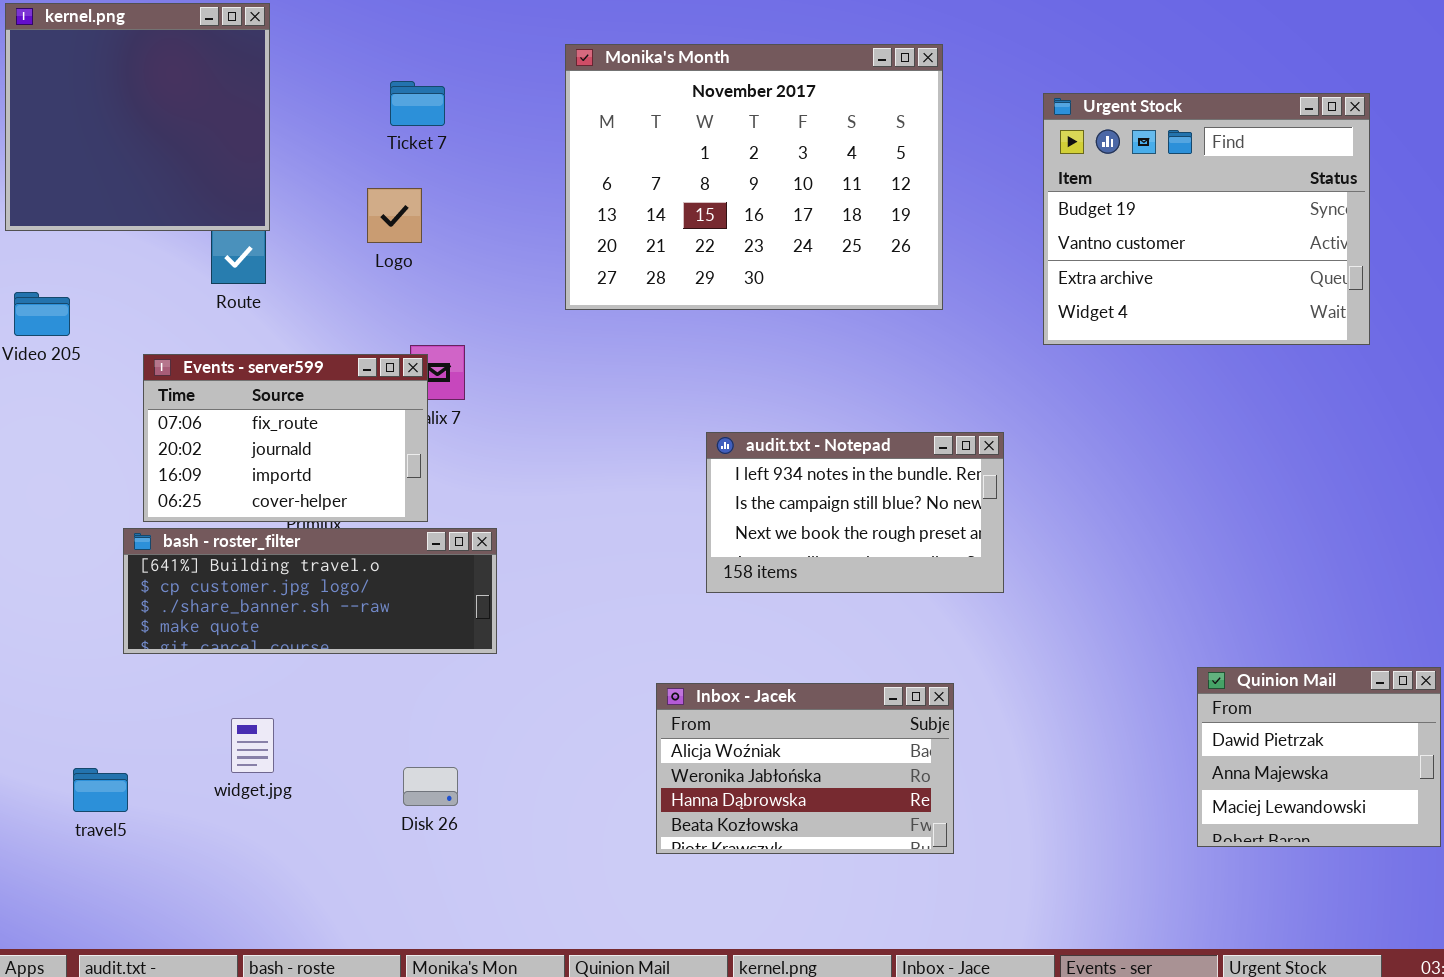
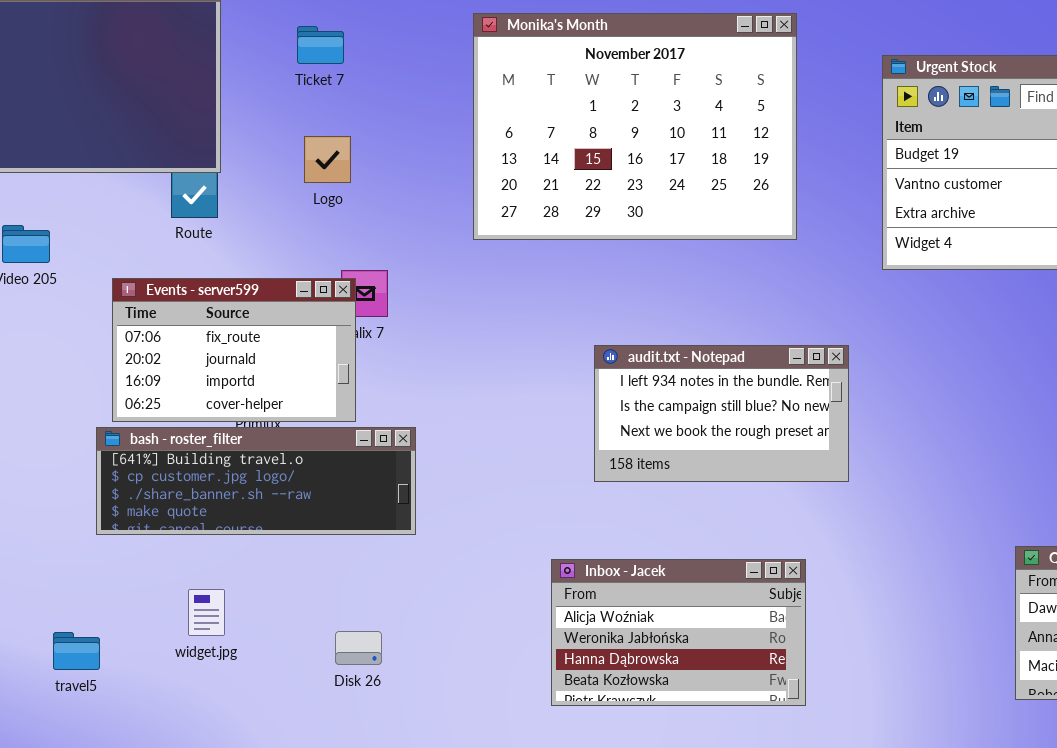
Ticket 7: [390,81,445,126] -> [297,26,344,64], moved

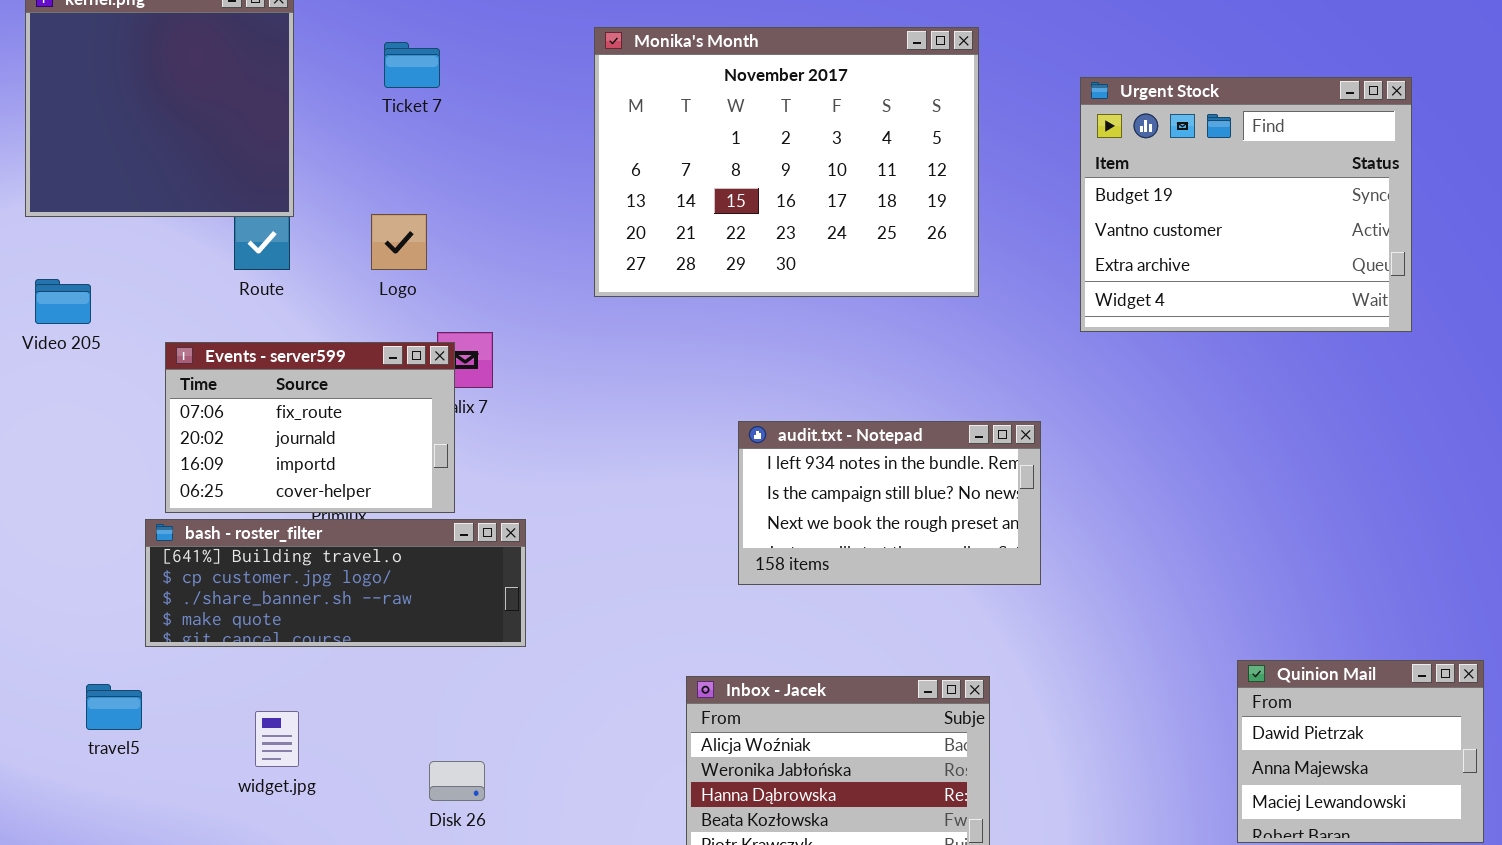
Logo: [304,136,351,183] -> [371,214,427,270], moved
travel5: [53,632,100,670] -> [86,684,142,730], moved

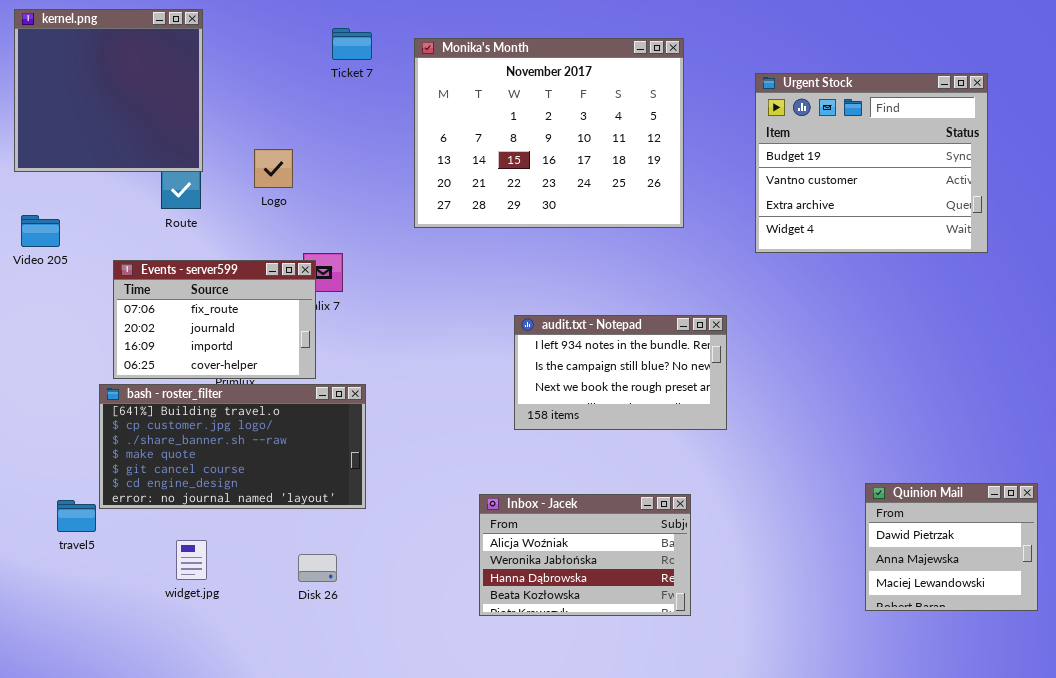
Ticket 7: [384,42,440,88] -> [332,28,372,60], moved
Logo: [371,214,427,270] -> [254,149,293,188], moved
bash - roster_filter: [145,519,526,647] -> [99,384,366,509], resized
widget.jpg: [255,711,299,767] -> [176,540,207,580], moved

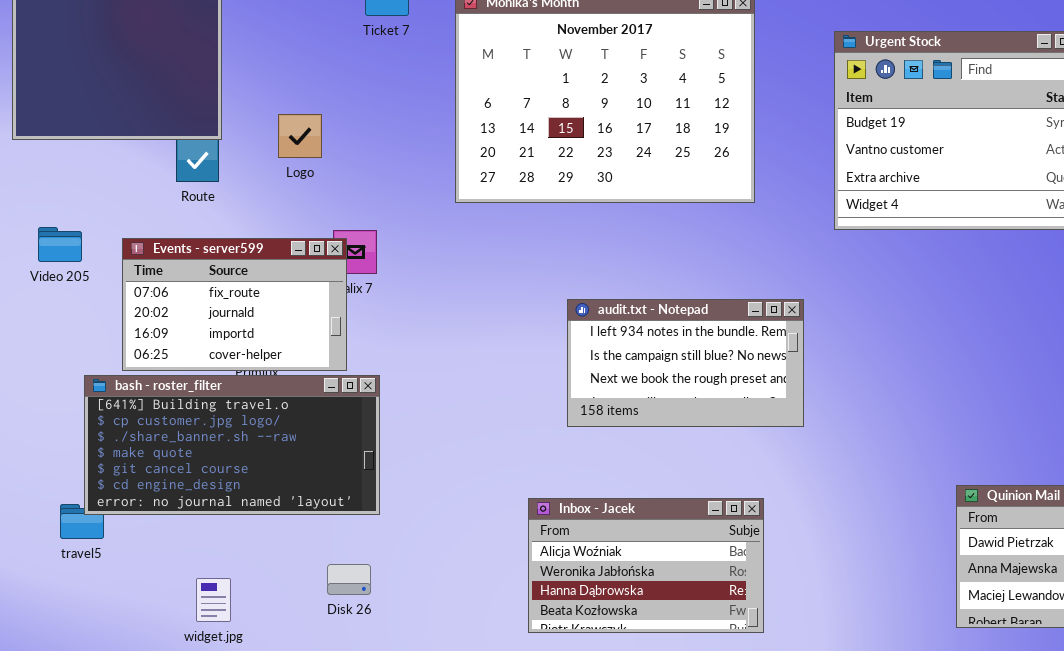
Video 205: [21,215,60,247] -> [38,227,82,262], moved
bash - roster_filter: [99,384,366,509] -> [84,375,380,515], moved
widget.jpg: [176,540,207,580] -> [196,578,231,622], moved

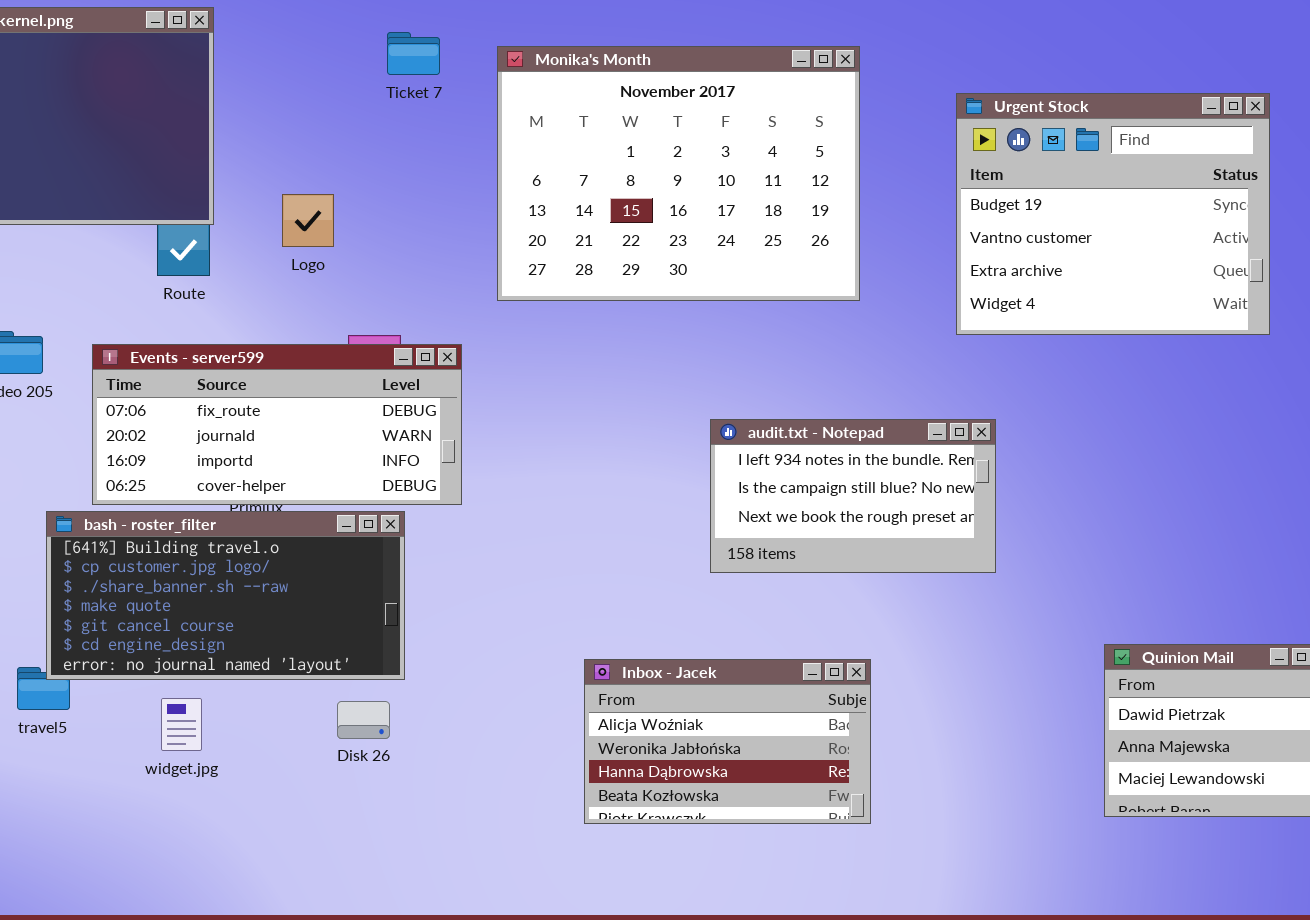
Events - server599: [122,238,347,371] -> [92,344,462,505], resized
audit.txt - Notepad: [567,299,804,427] -> [710,419,996,573], moved
Disk 26: [327,564,371,595] -> [337,701,390,739], moved
widget.jpg: [196,578,231,622] -> [161,698,202,751], moved

